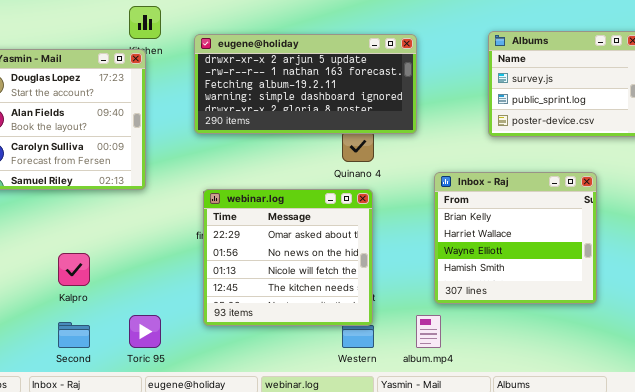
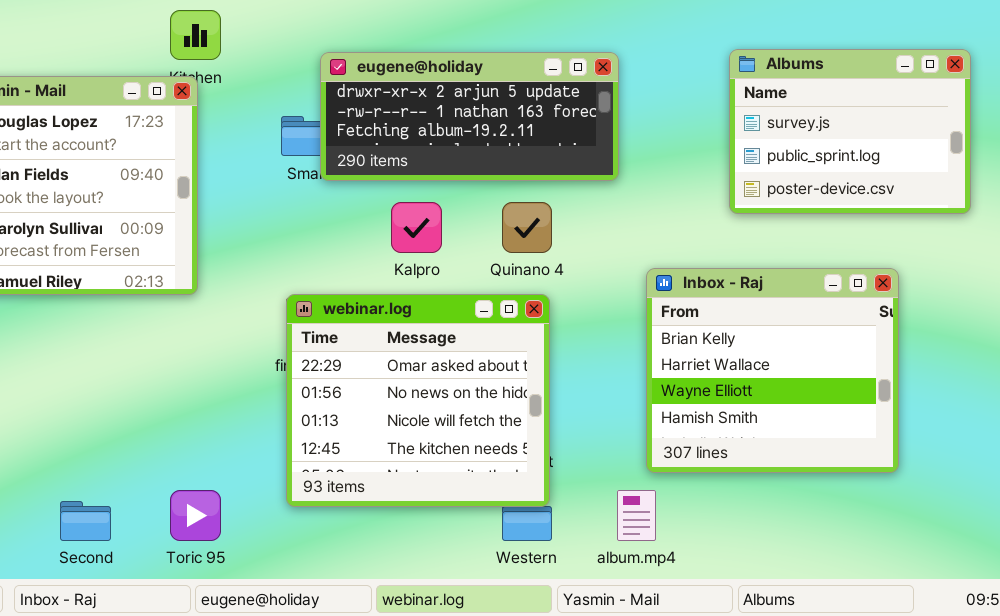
eugene@holiday: [194,34,417,134] -> [320,52,619,181], resized
Kalpro: [58,253,90,286] -> [391,202,442,253], moved

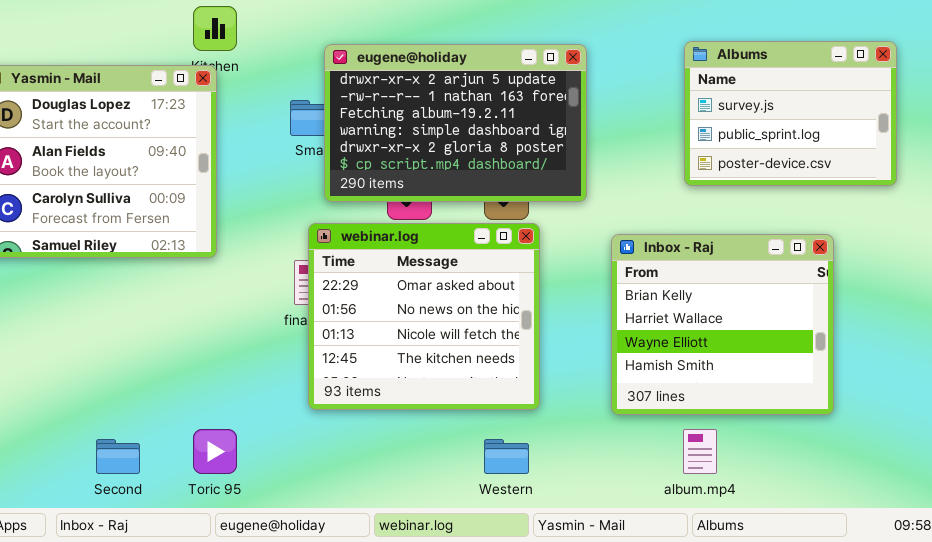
eugene@holiday: [320,52,619,181] -> [324,44,587,202], resized
webinar.log: [286,294,550,507] -> [308,223,540,410], moved
album.mp4: [617,490,656,541] -> [683,429,717,474], moved

